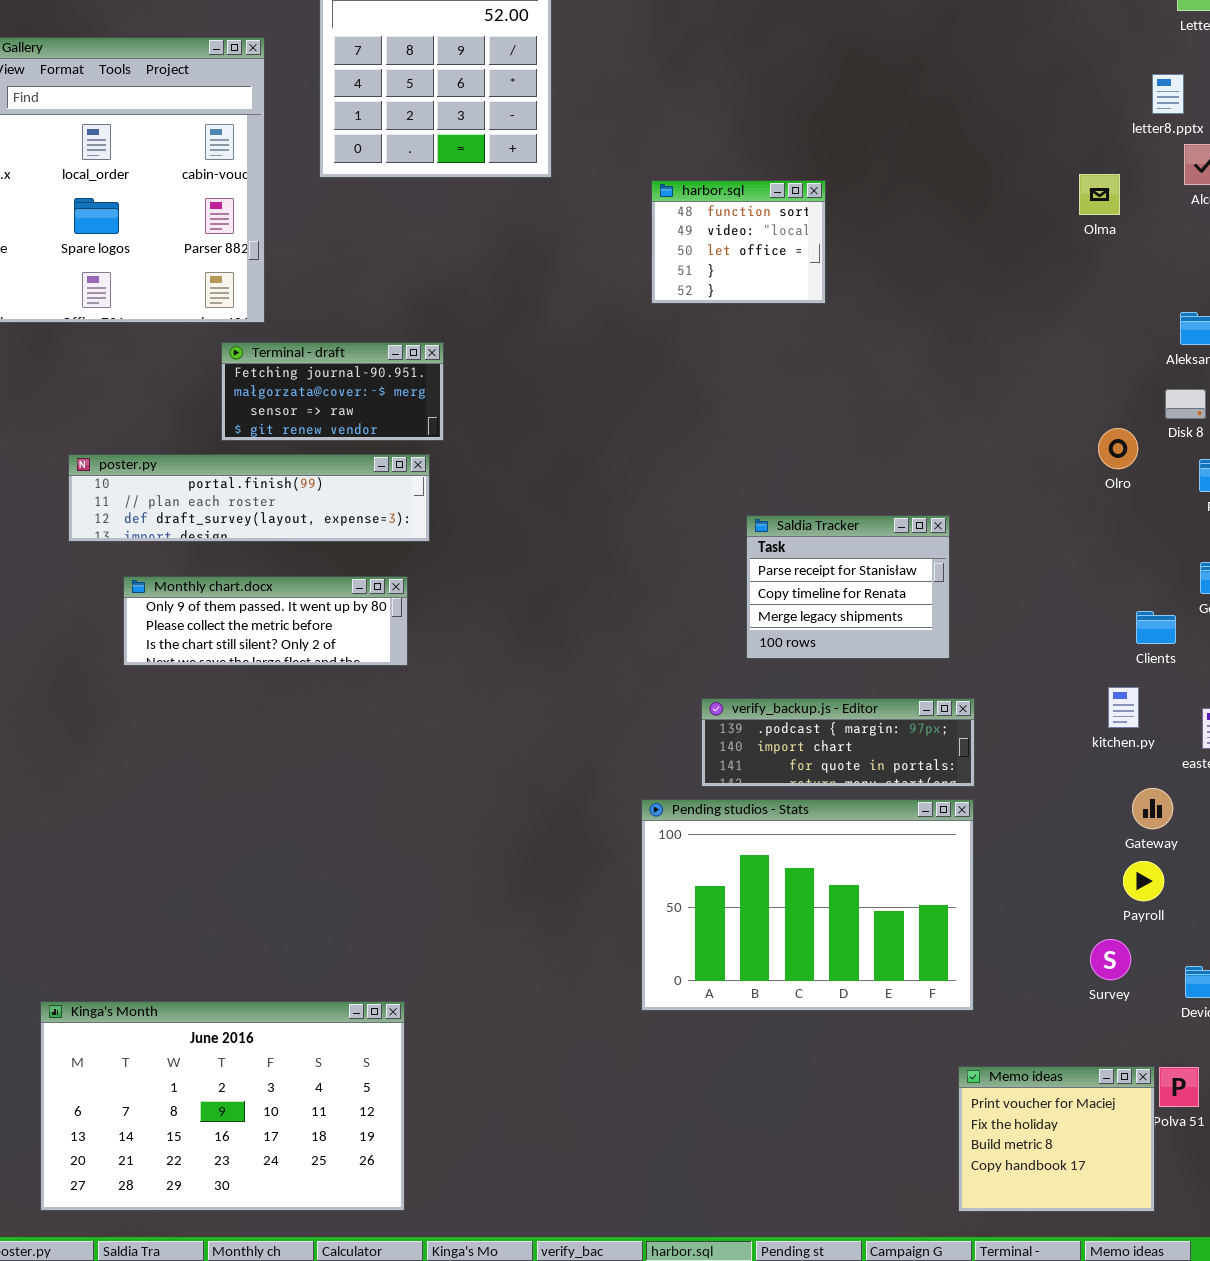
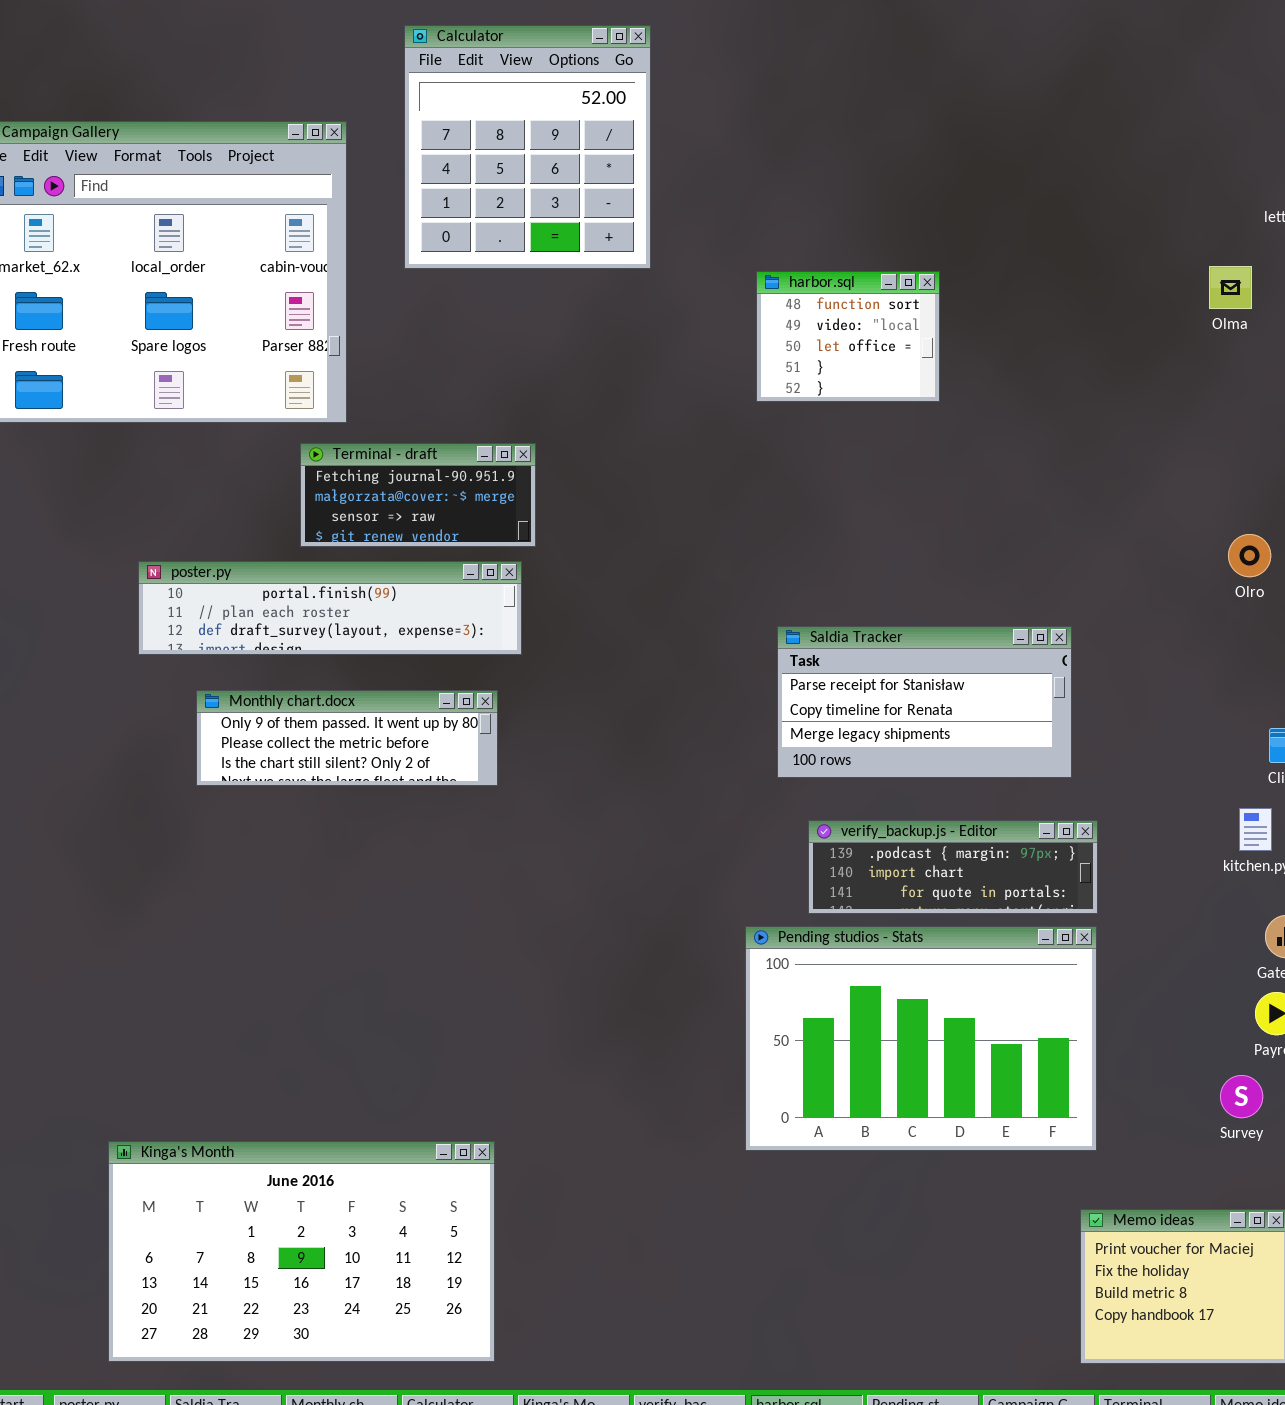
Saldia Tracker: [746,515,950,659] -> [777,626,1072,778], resized

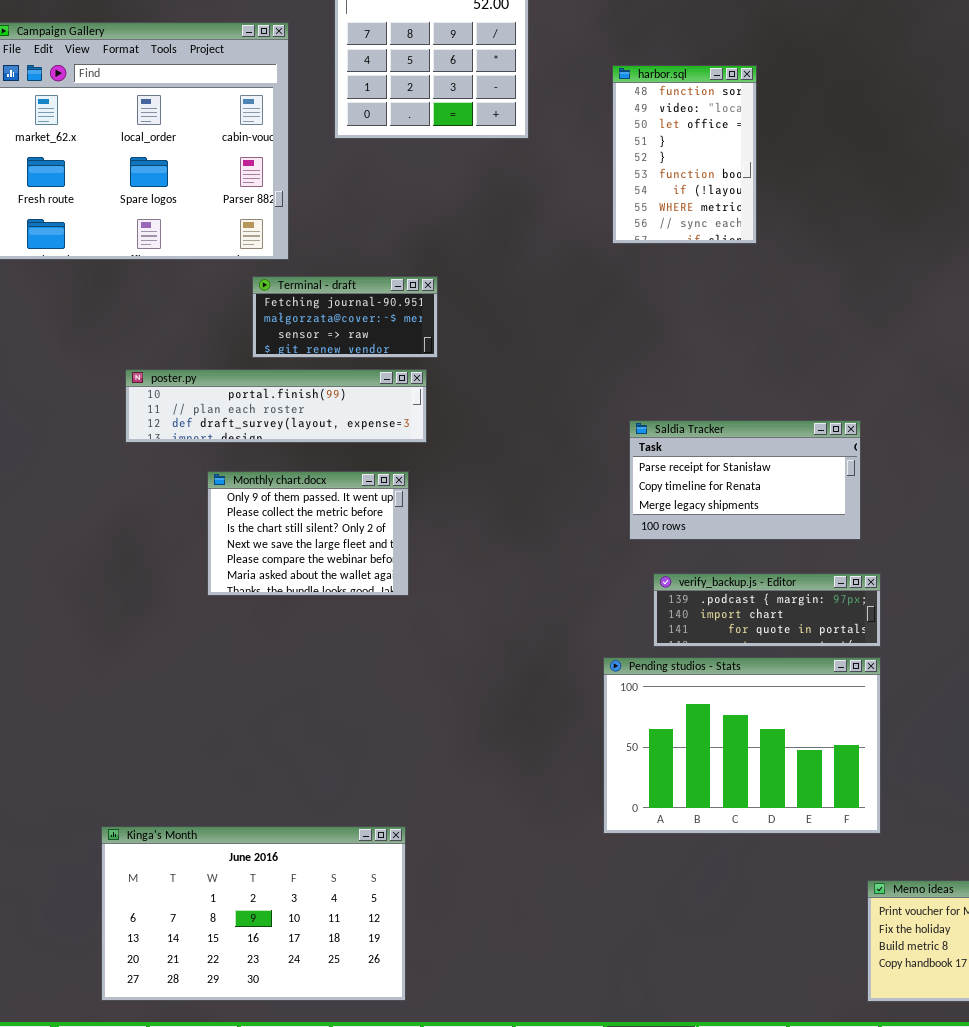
harbor.sql: [756,271,940,402] -> [612,65,757,244], resized
Monthly chart.docx: [196,690,498,786] -> [207,471,409,596], resized

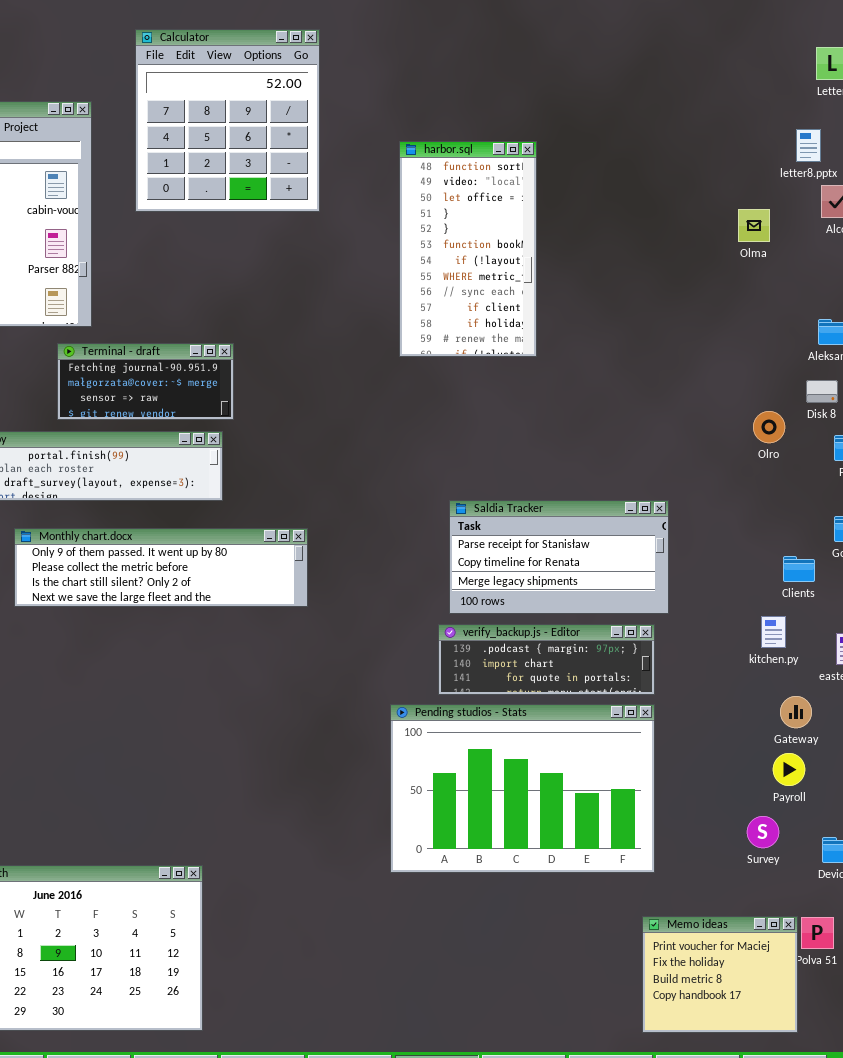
harbor.sql: [612,65,757,244] -> [399,141,537,357], resized
Saldia Tracker: [629,420,861,540] -> [449,500,669,614], moved
Monthly chart.docx: [207,471,409,596] -> [14,528,308,607], resized

